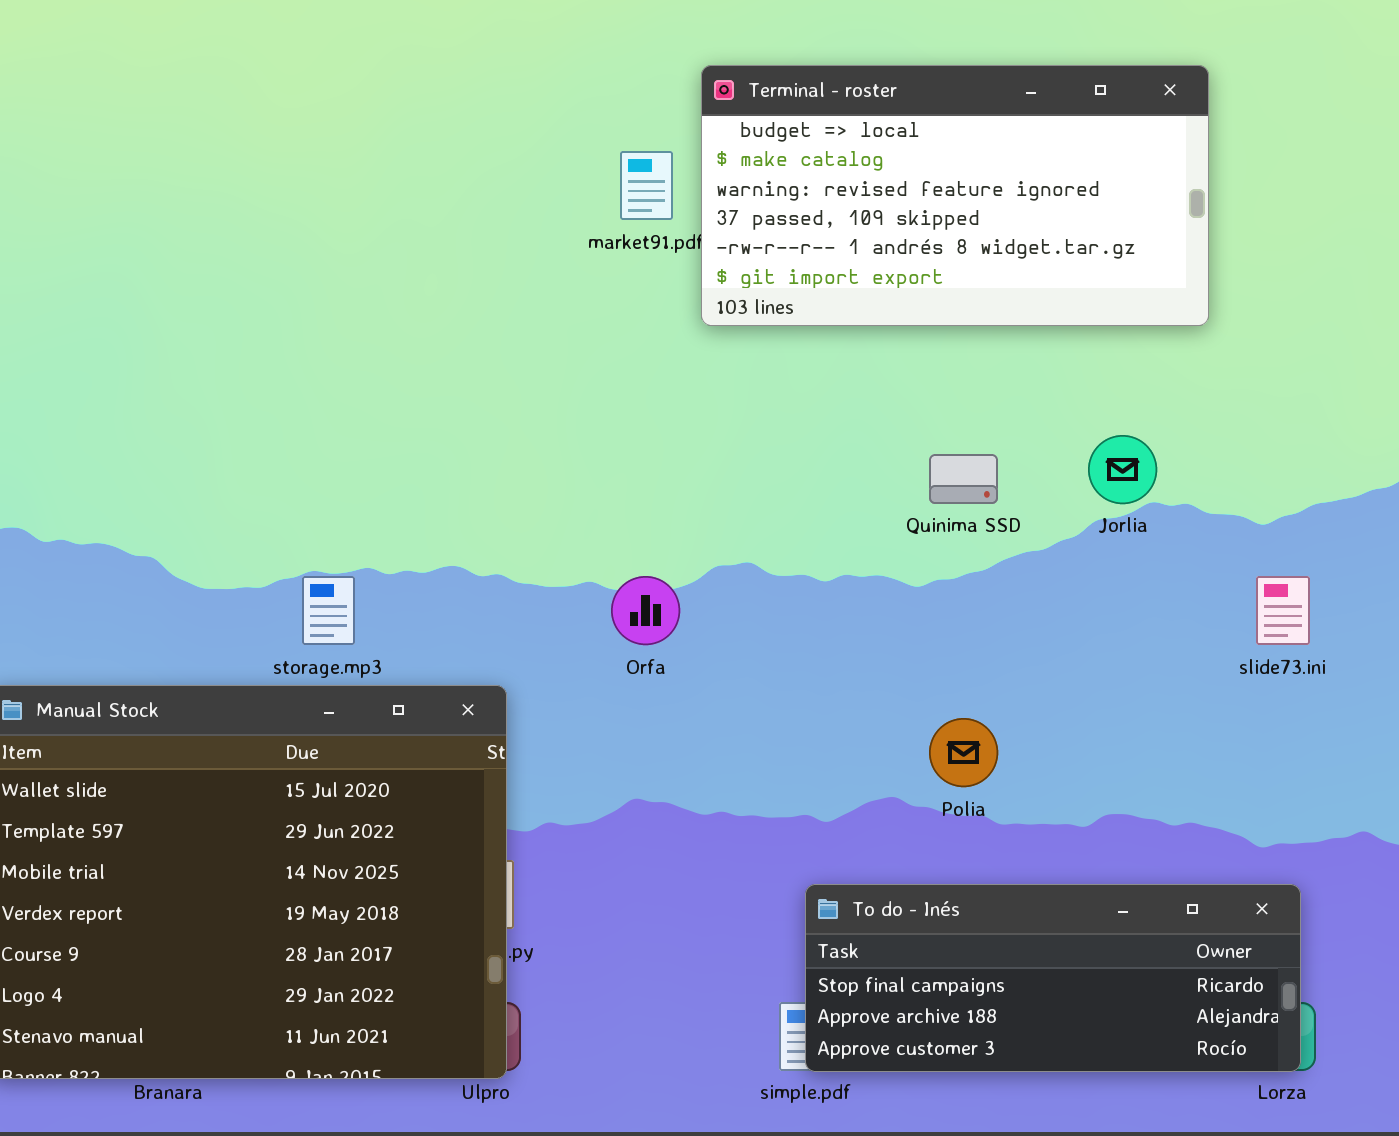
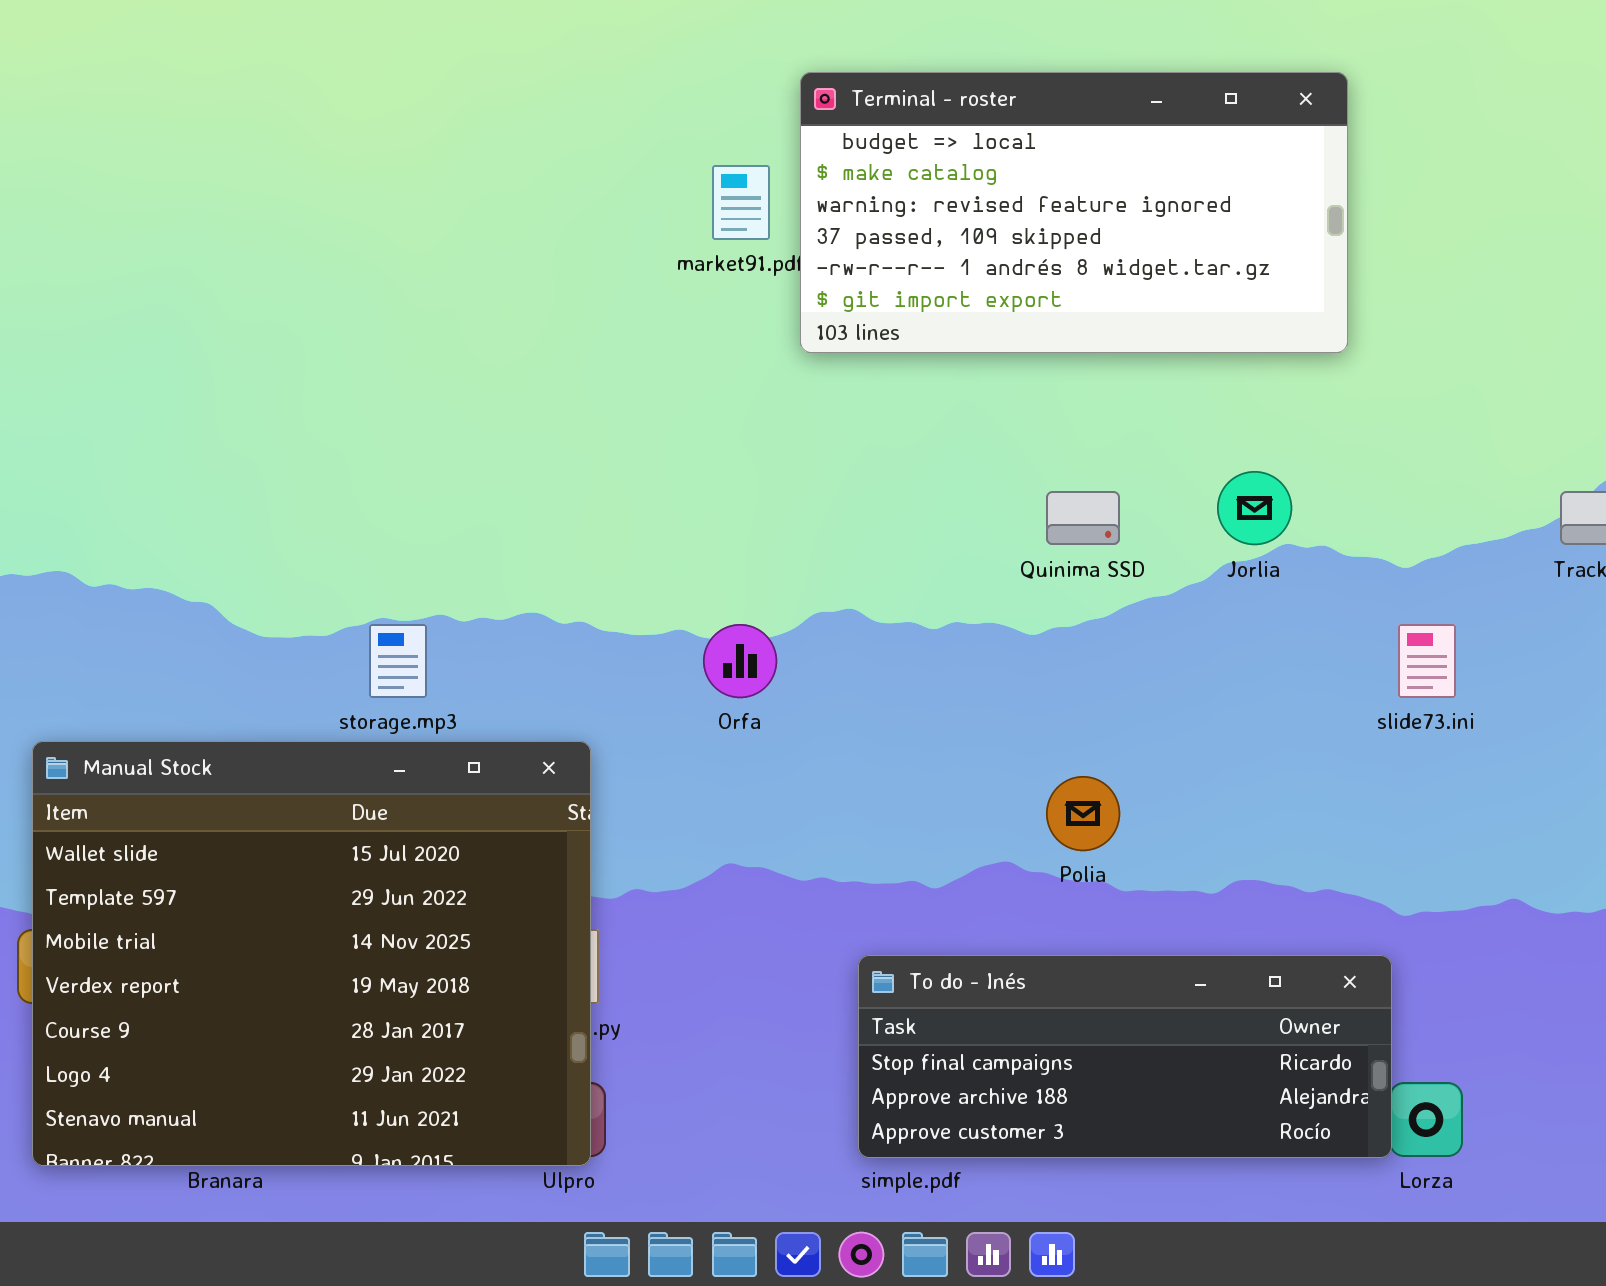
To do - Inés: [805,884,1301,1072] -> [858,955,1392,1158], moved

